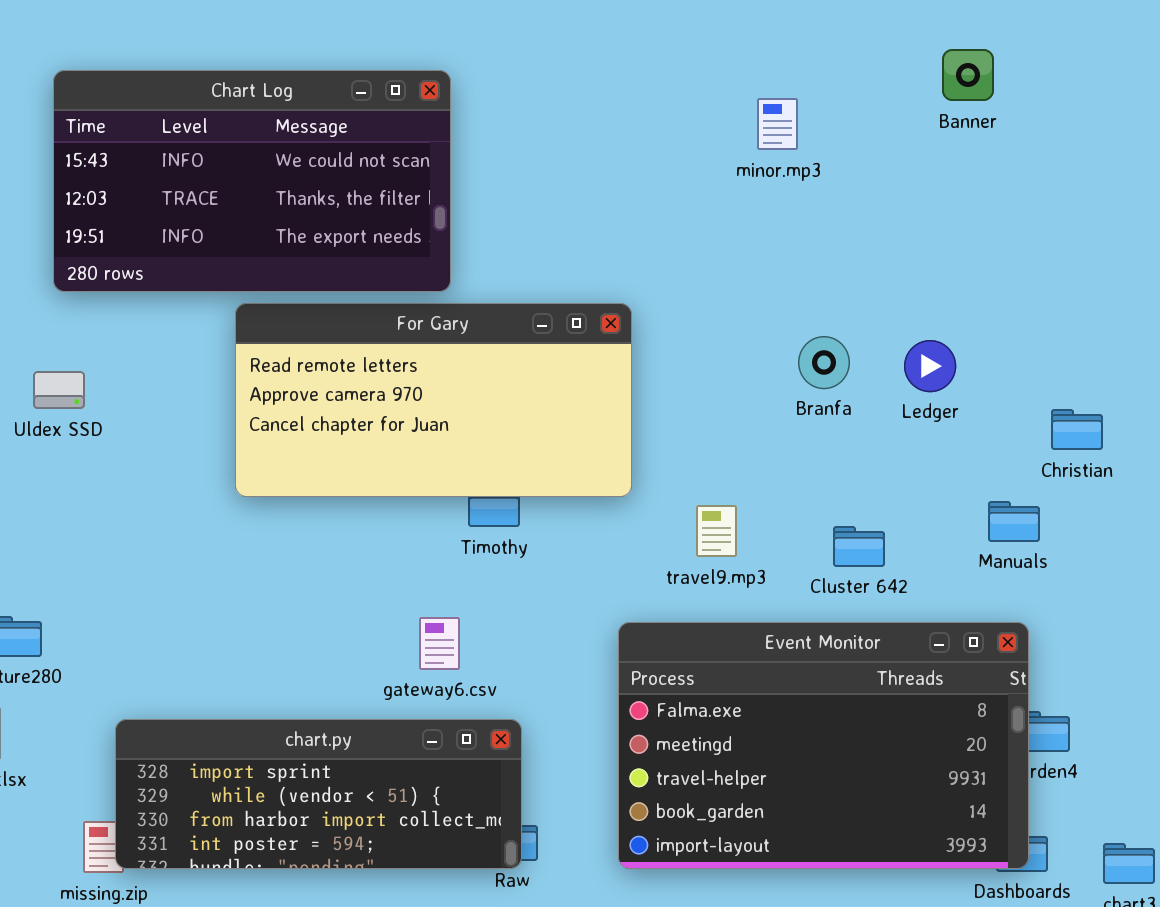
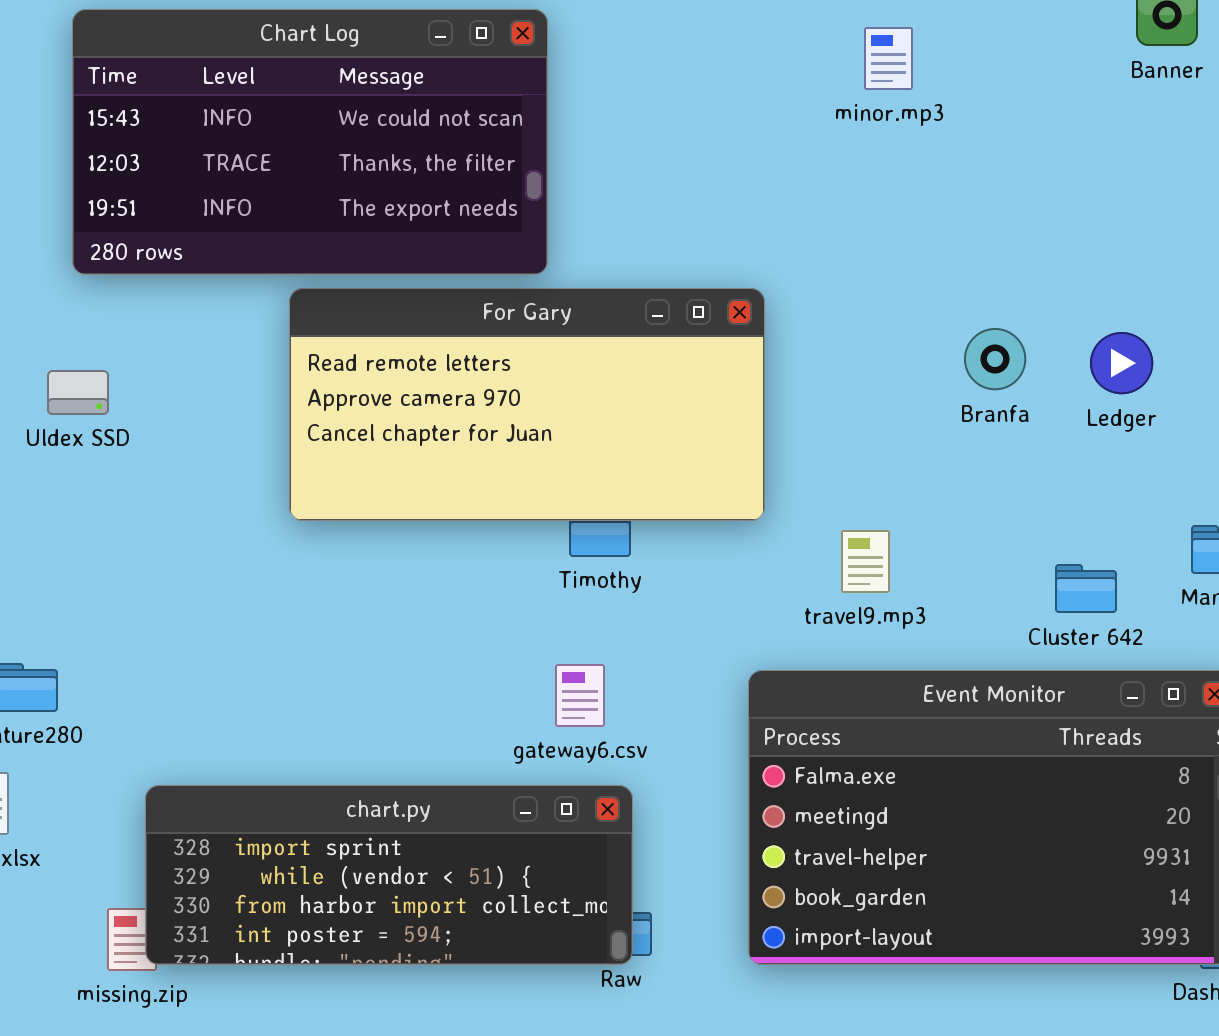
minor.mp3: [757,98,798,150] -> [864,27,913,90], moved
Cluster 642: [833,526,885,567] -> [1055,564,1117,613], moved
gateway6.csv: [419,617,460,670] -> [555,664,605,727], moved

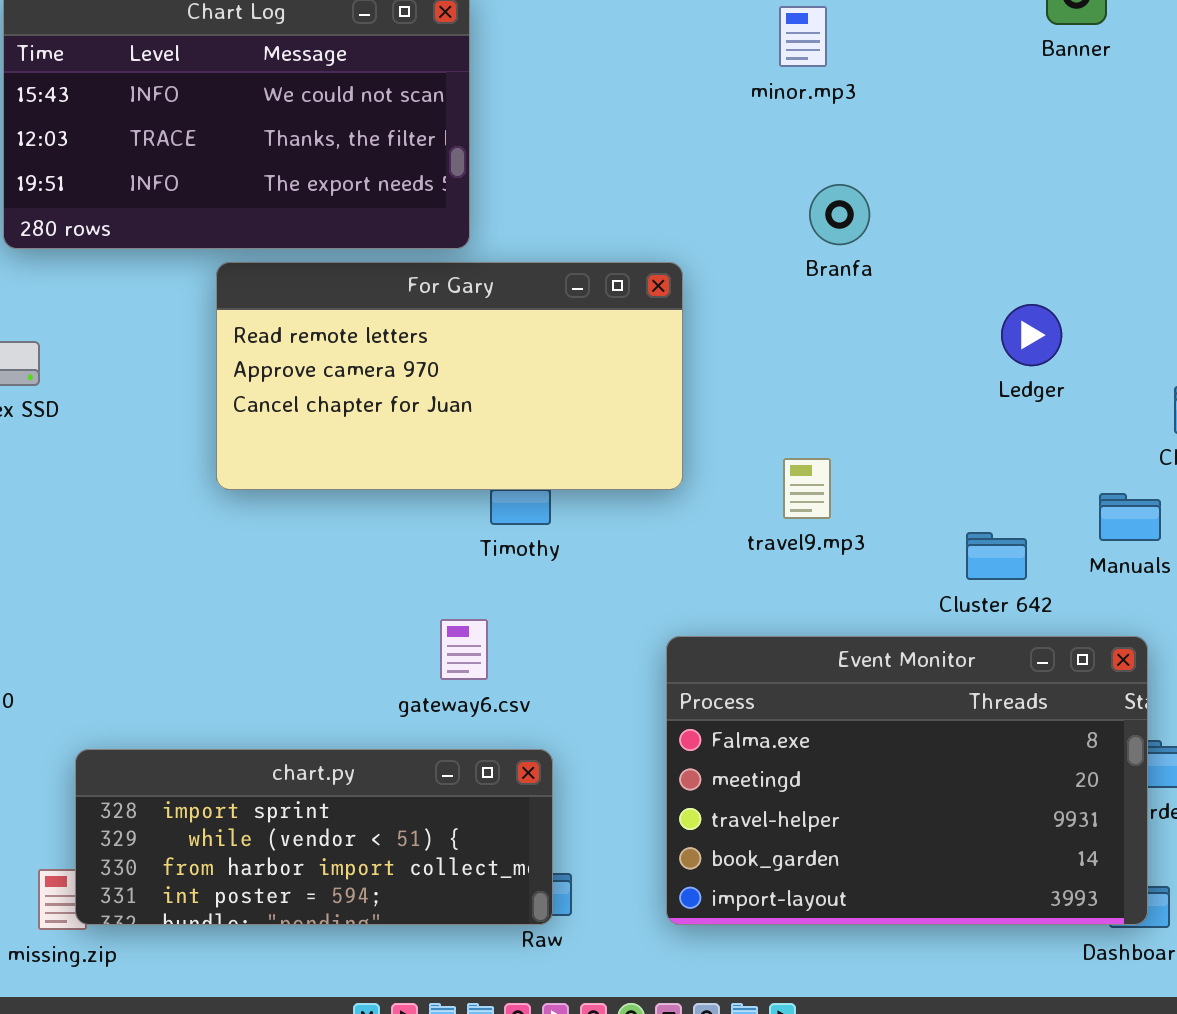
Branfa: [964,328,1026,390] -> [809,184,870,245], moved
travel9.mp3: [841,530,890,593] -> [783,458,831,519], moved
gateway6.csv: [555,664,605,727] -> [440,619,488,680], moved

